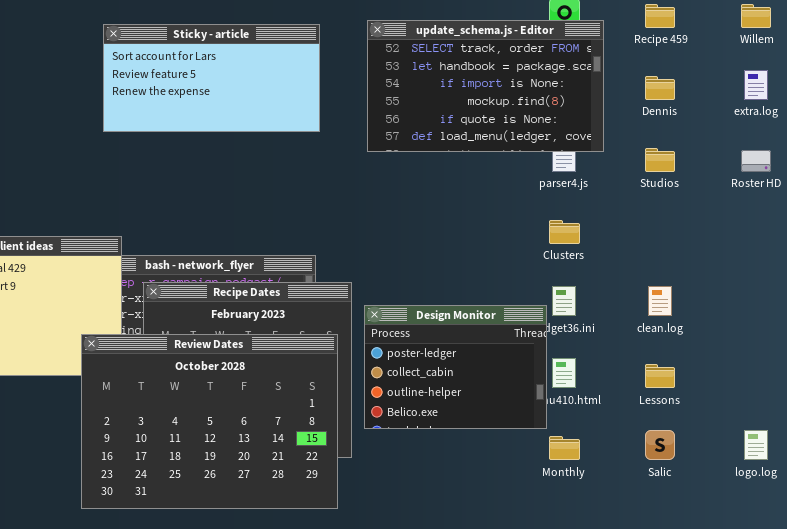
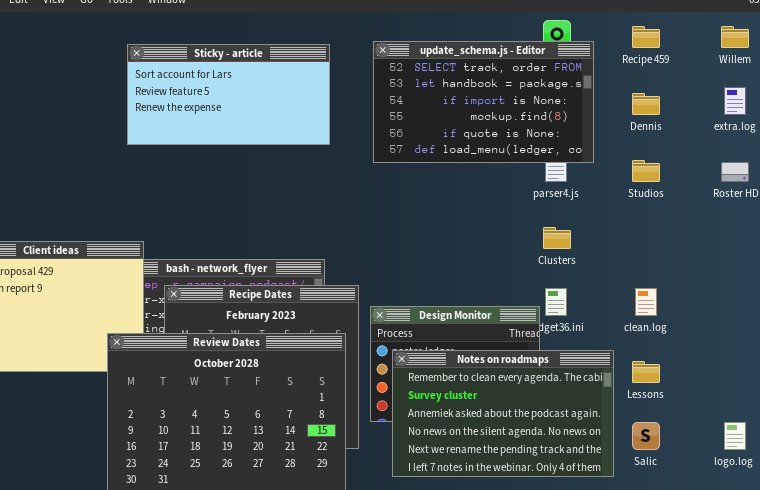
Notes on roadmaps: none -> [392,350,614,477], opened

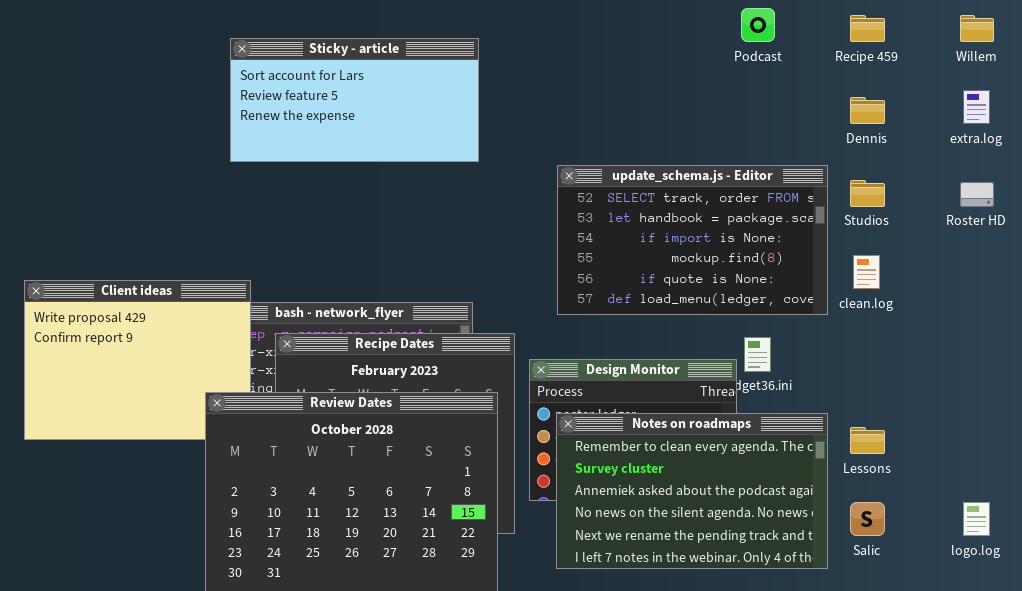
update_schema.js - Editor: [373,41,594,163] -> [557,165,828,315], moved
clean.log: [635,288,657,316] -> [853,255,880,289], moved

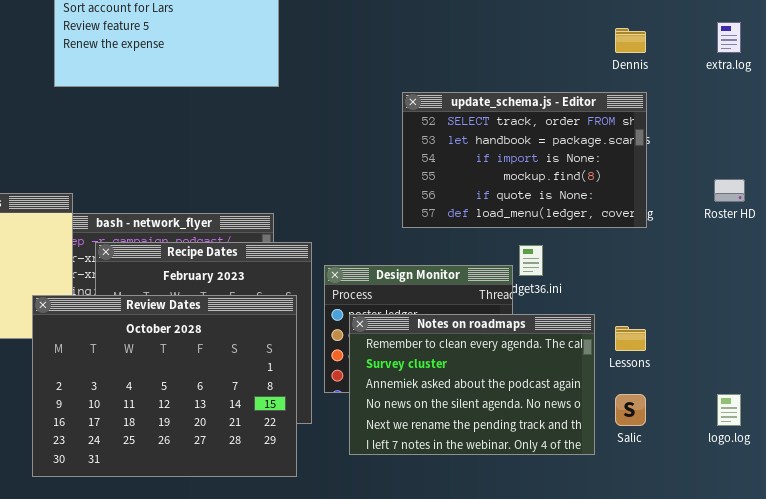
update_schema.js - Editor: [557,165,828,315] -> [402,92,647,228], moved
Roster HD: [960,182,994,207] -> [714,179,745,202], moved

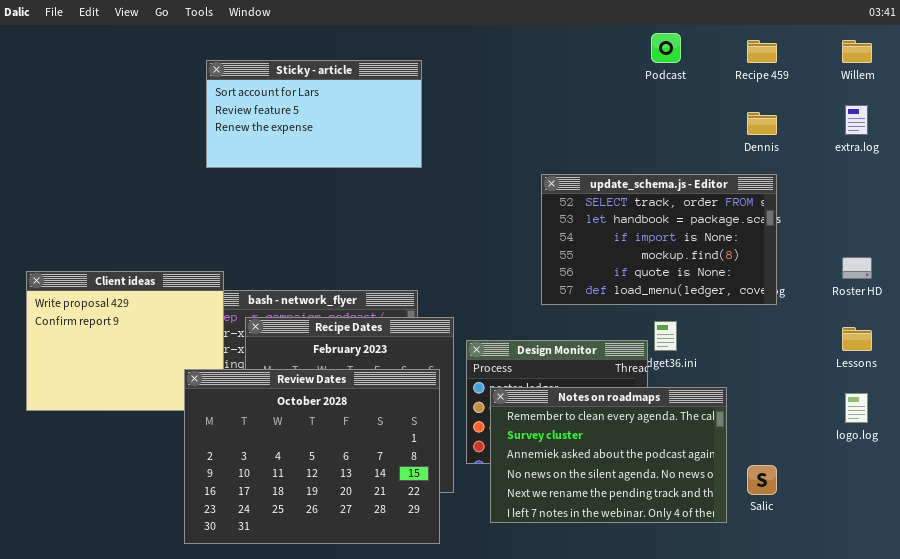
Lessons: [615,326,646,351] -> [842,327,872,351], moved
logo.log: [717,394,741,426] -> [845,393,868,423], moved

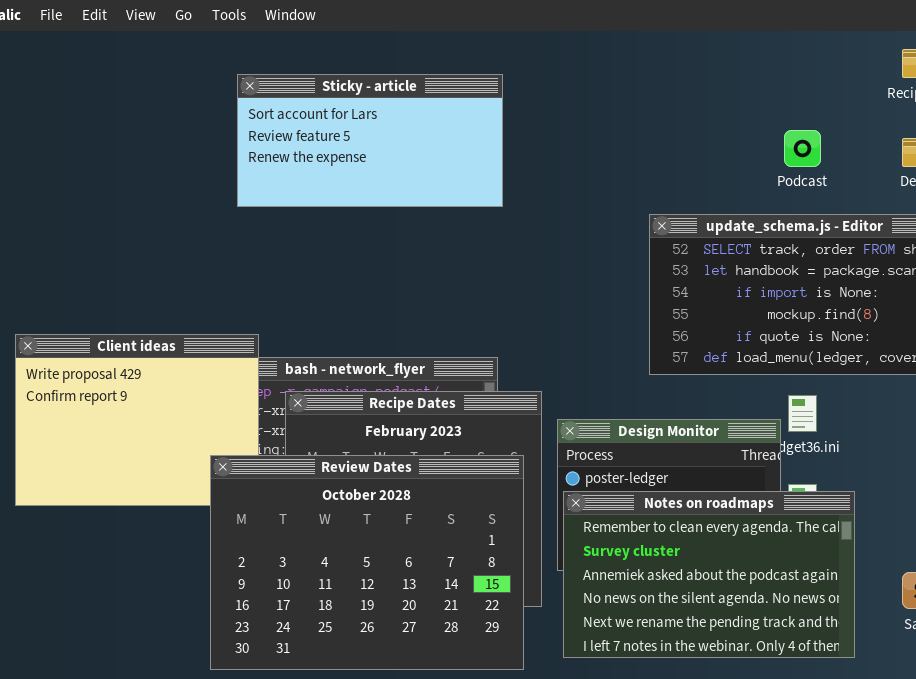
Podcast: [651,33,681,63] -> [784,130,821,167], moved
Notes on roadmaps: [490,387,727,523] -> [563,491,855,658], moved

